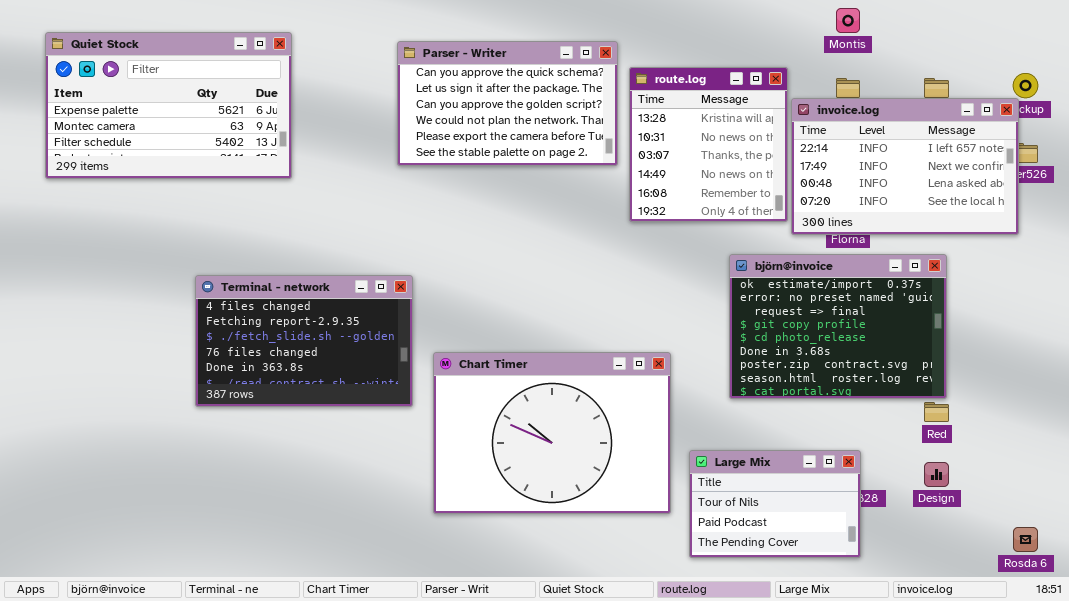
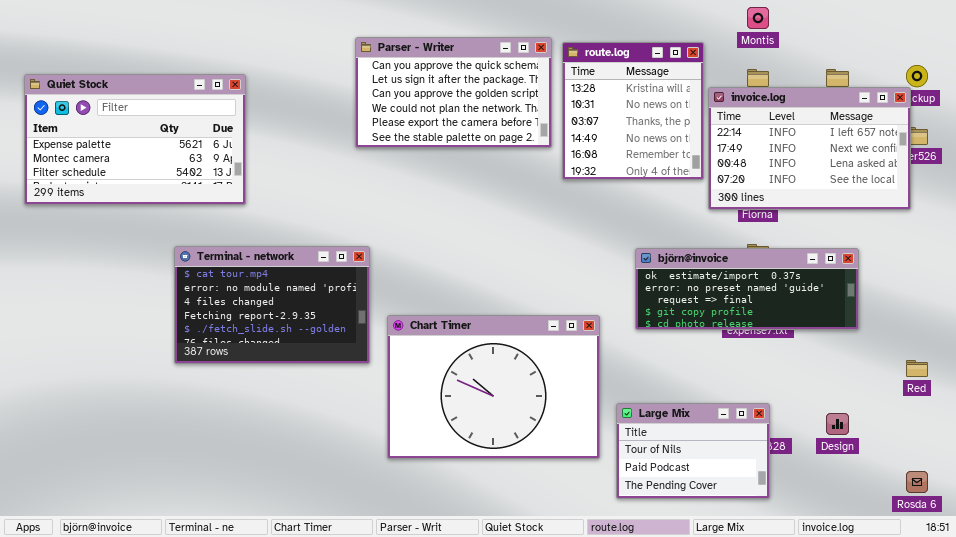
Quiet Stock: [45,32,292,179] -> [24,74,246,205], moved
route.log: [629,67,788,222] -> [562,42,704,180], moved
björn@invoice: [729,254,947,399] -> [635,248,859,330], moved, resized
Terminal - network: [195,275,413,407] -> [174,246,370,364], scrolled up 2 rows
Red: [924,402,949,422] -> [906,360,928,377], moved

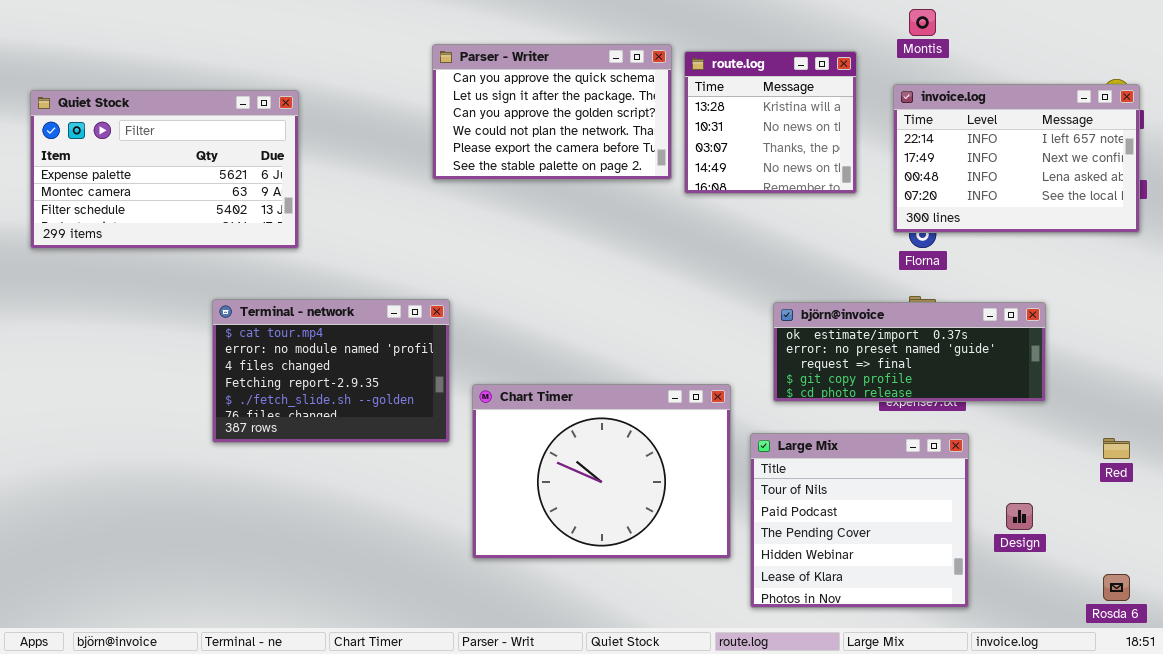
route.log: [562,42,704,180] -> [684,51,857,194], resized
invoice.log: [708,87,911,210] -> [893,84,1140,233], moved
Large Mix: [616,403,770,499] -> [750,433,969,608], resized

